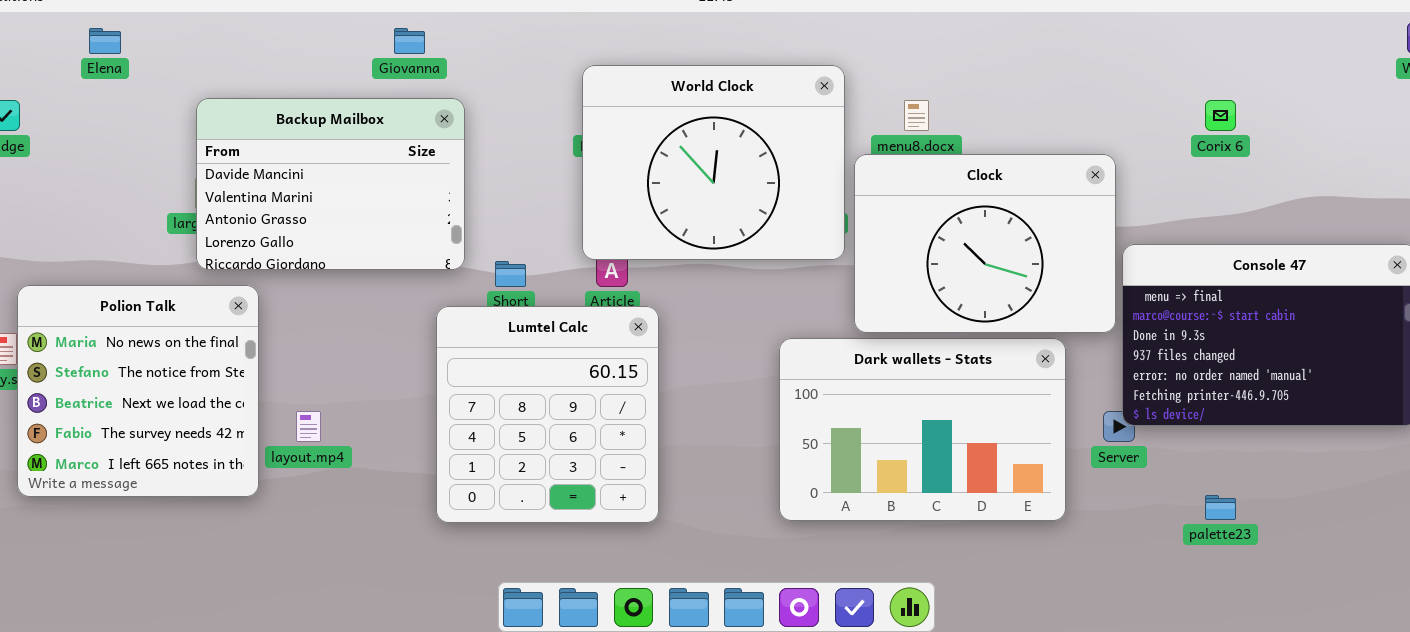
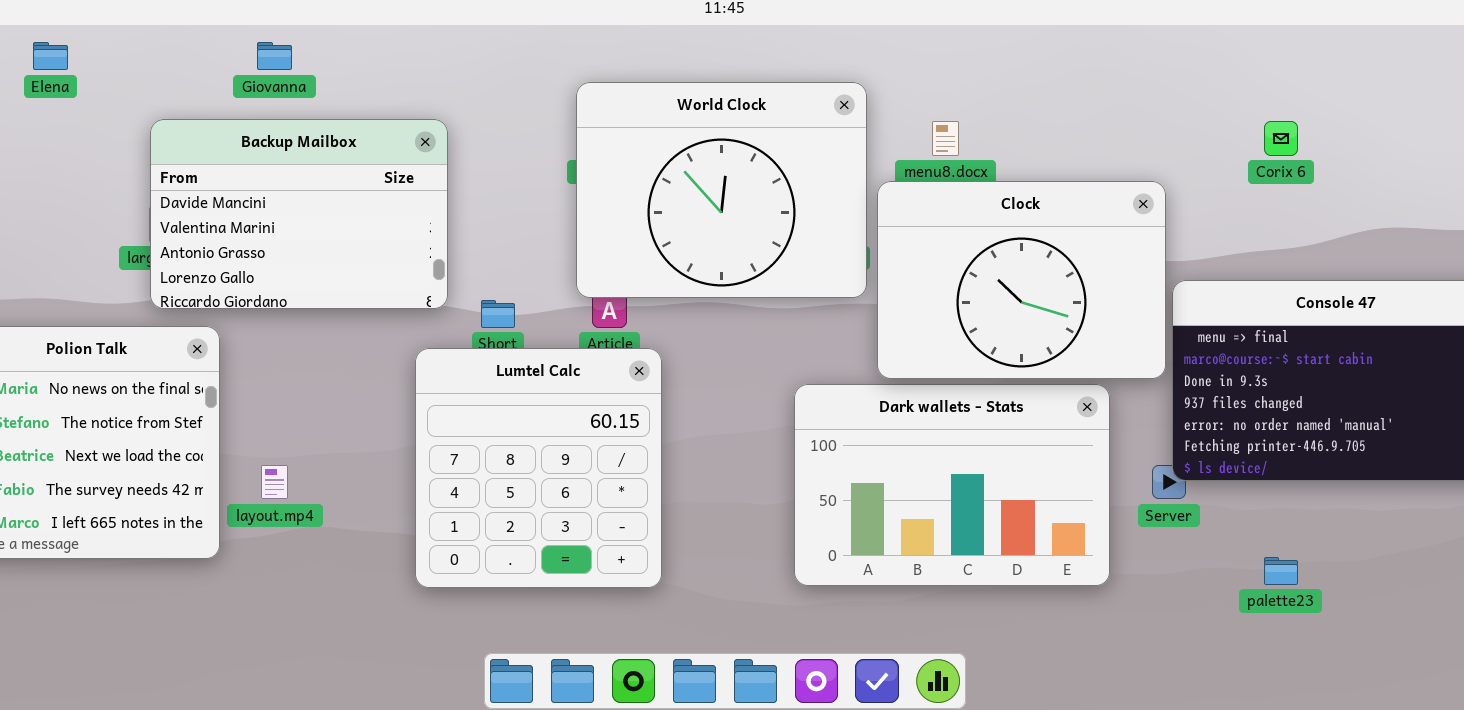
Giovanna: [394,28,425,54] -> [257,42,292,70], moved

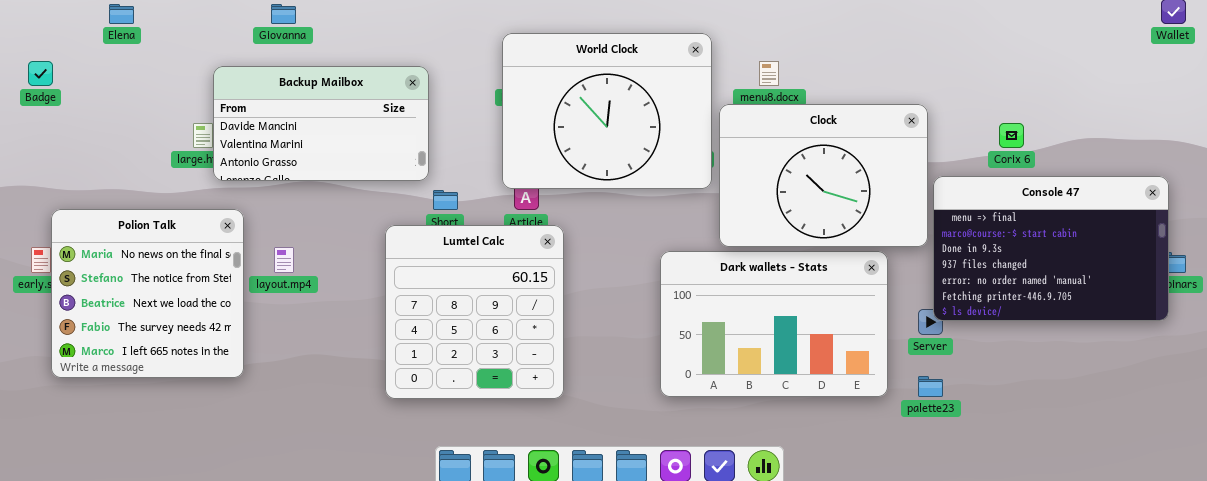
Backup Mailbox: [150,119,448,309] -> [213,66,429,181], moved, resized
Corix 6: [1264,121,1298,156] -> [999,123,1024,148], moved
layout.mp4: [261,465,288,499] -> [274,247,294,273], moved
palette23: [1264,557,1298,585] -> [918,376,943,397], moved

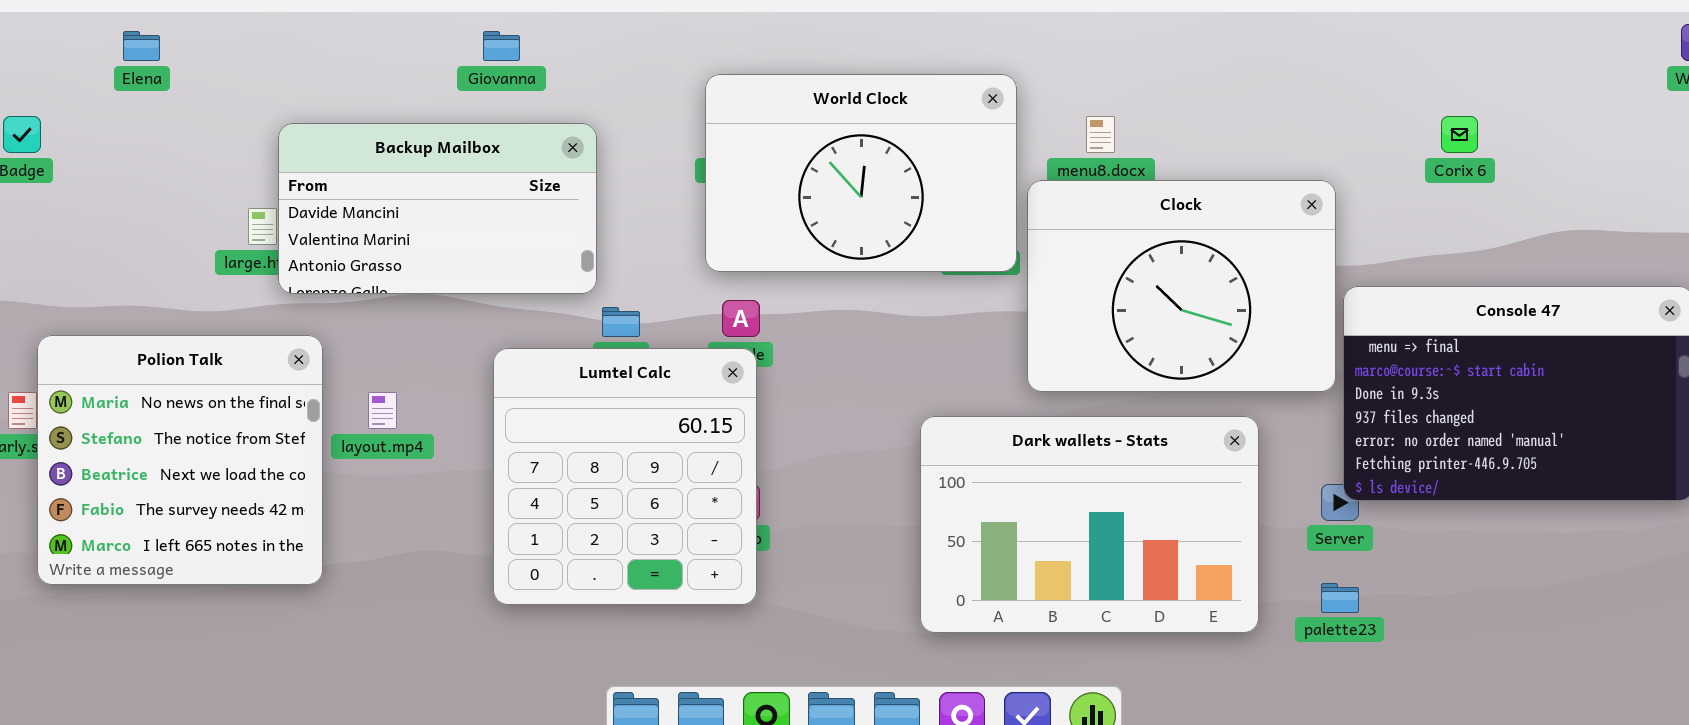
Giovanna: [271,4,296,24] -> [483,31,520,61], moved
World Clock: [502,33,712,189] -> [705,74,1017,272], resized
Corix 6: [999,123,1024,148] -> [1441,116,1478,153], moved
Lumtel Calc: [385,225,564,399] -> [493,348,757,605], moved
Dark wallets - Stats: [660,251,888,397] -> [920,416,1259,633], moved

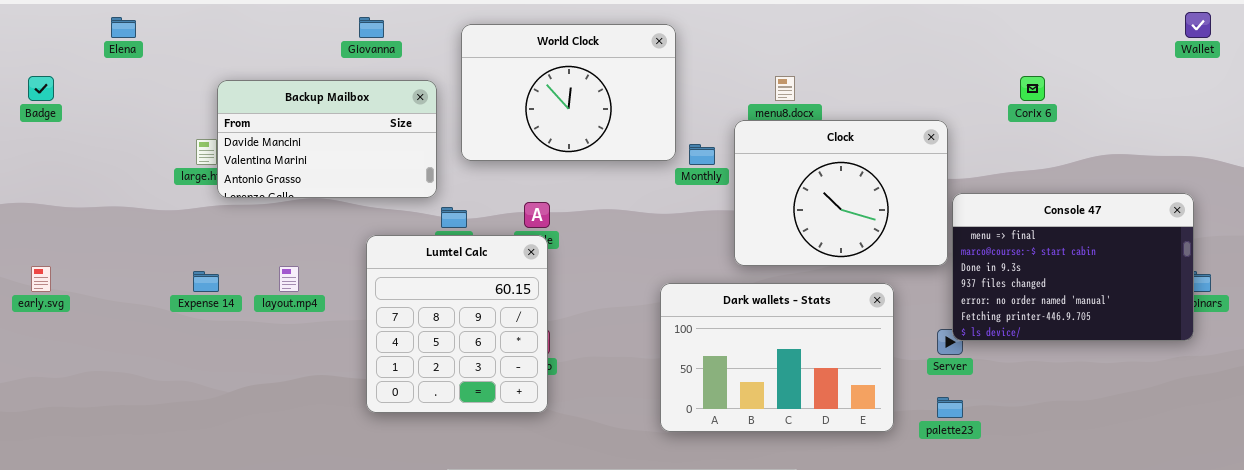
World Clock: [705,74,1017,272] -> [461,24,676,161], moved
Polion Talk: [37,335,323,585] -> none, closed

